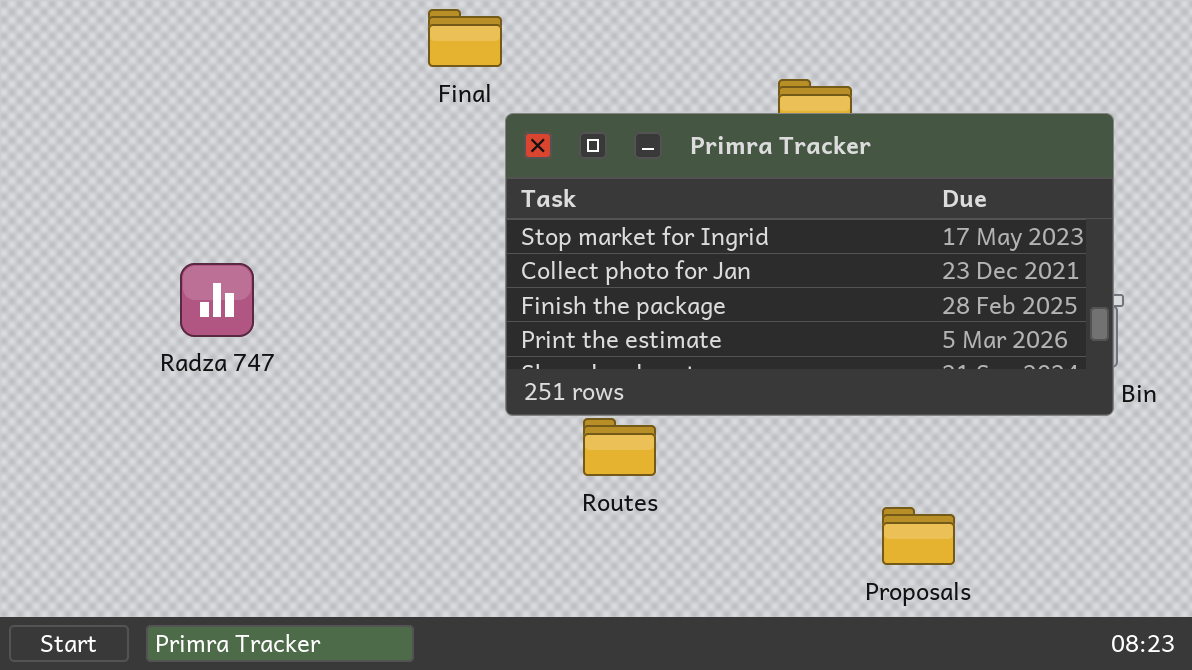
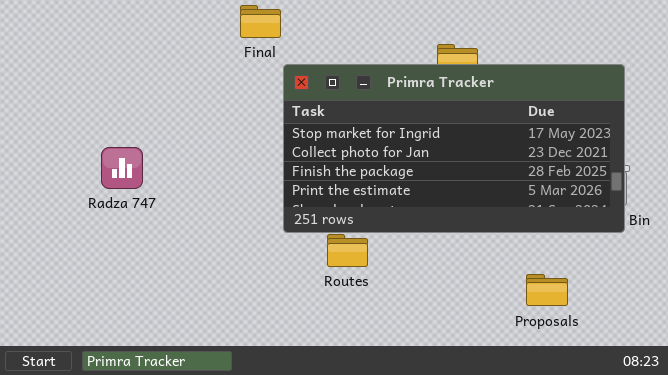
Proposals: [882,507,955,565] -> [526,274,568,306], moved

